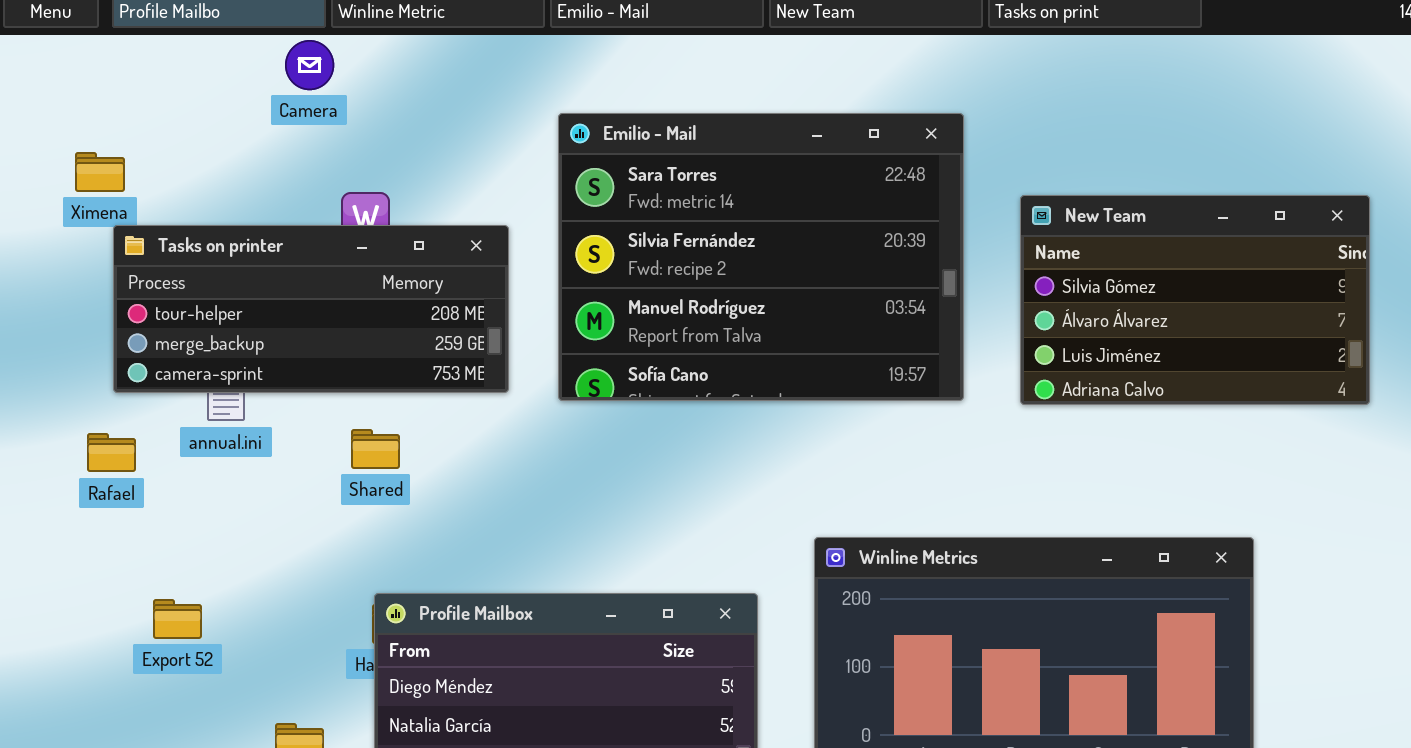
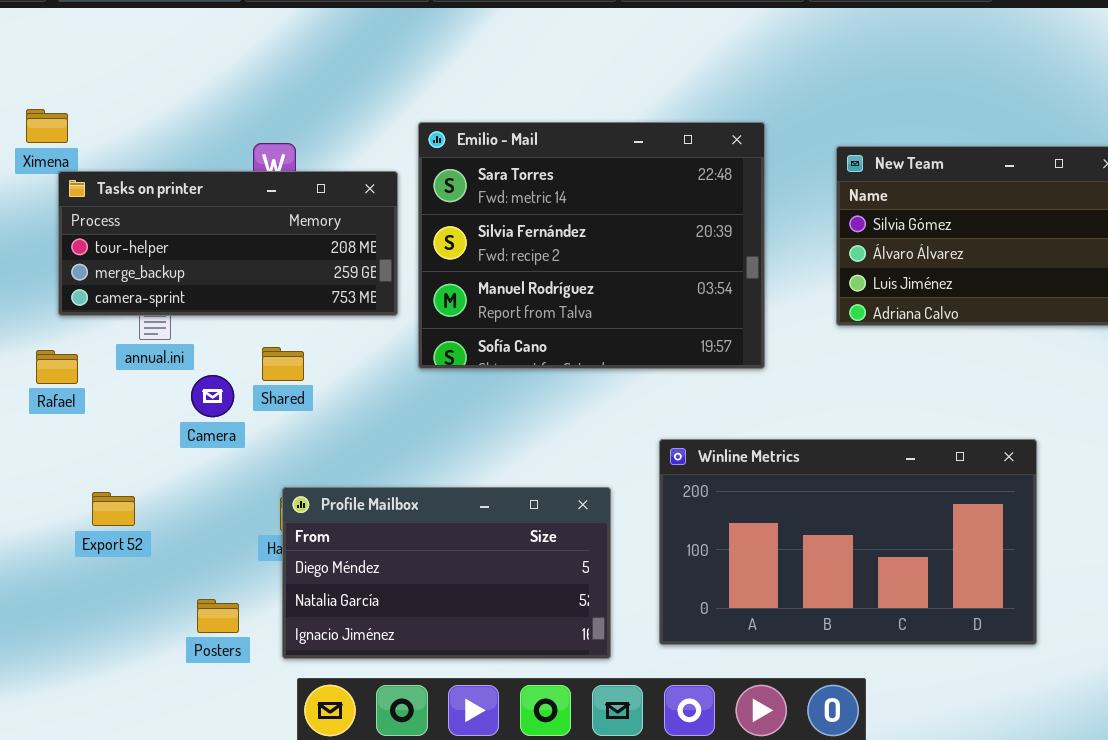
Camera: [285,40,334,90] -> [191,375,234,417], moved
Emilio - Mail: [558,113,964,401] -> [418,122,765,369], moved

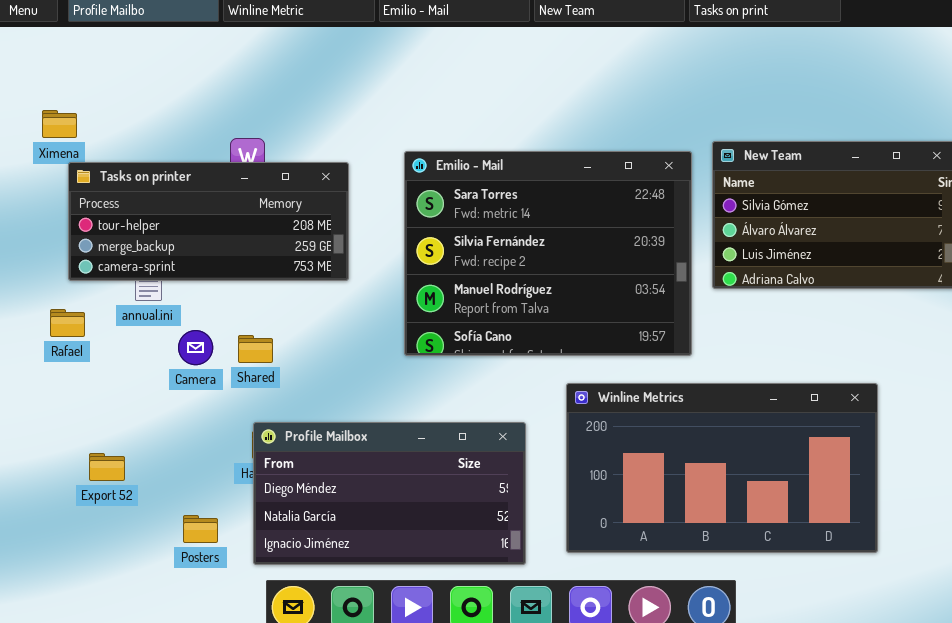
Emilio - Mail: [418,122,765,369] -> [404,151,692,356], moved
Shared: [262,347,304,381] -> [238,335,273,363], moved
Export 52: [92,492,135,526] -> [89,453,125,481], moved

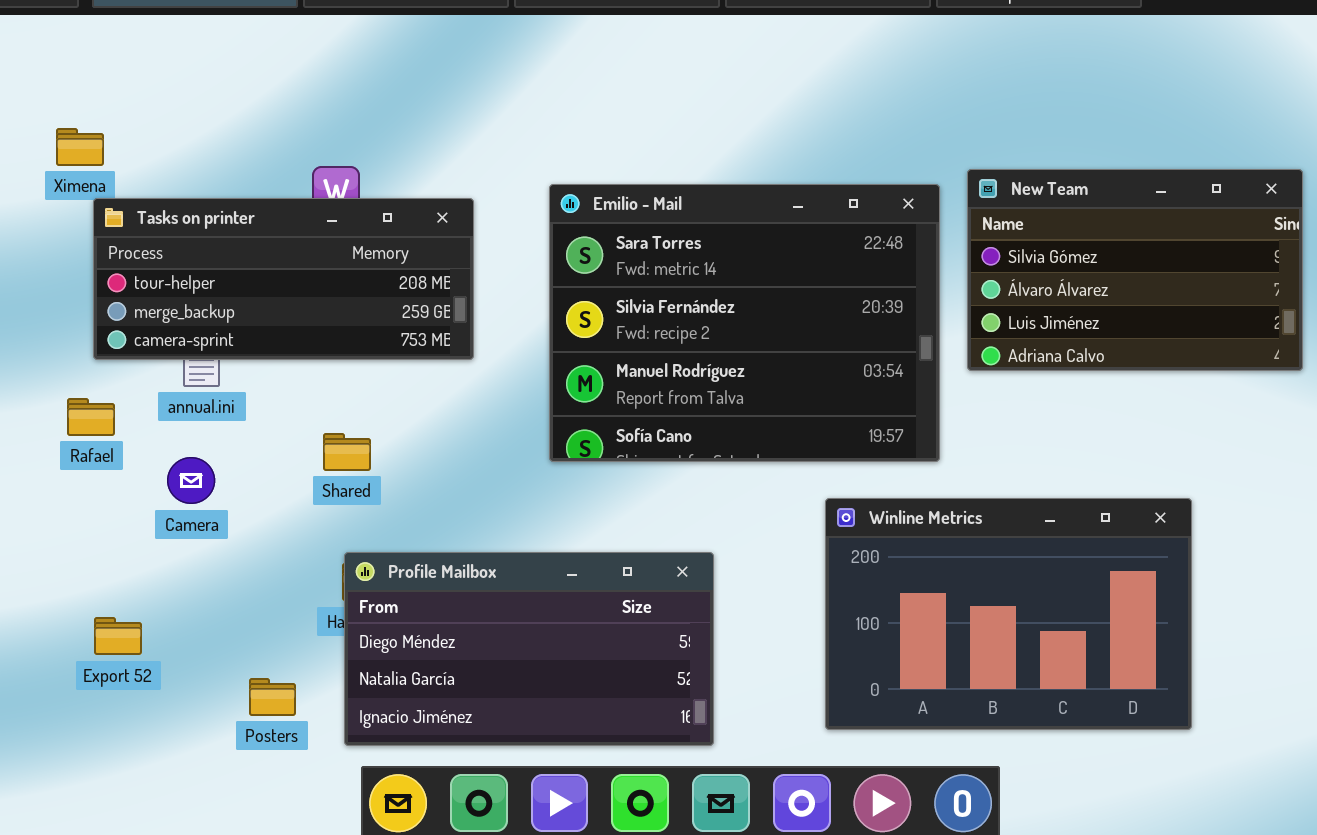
Camera: [178,330,213,365] -> [167,457,215,504], moved
Winline Metrics: [566,383,878,553] -> [825,498,1192,730], resized
Export 52: [89,453,125,481] -> [94,617,142,655], moved

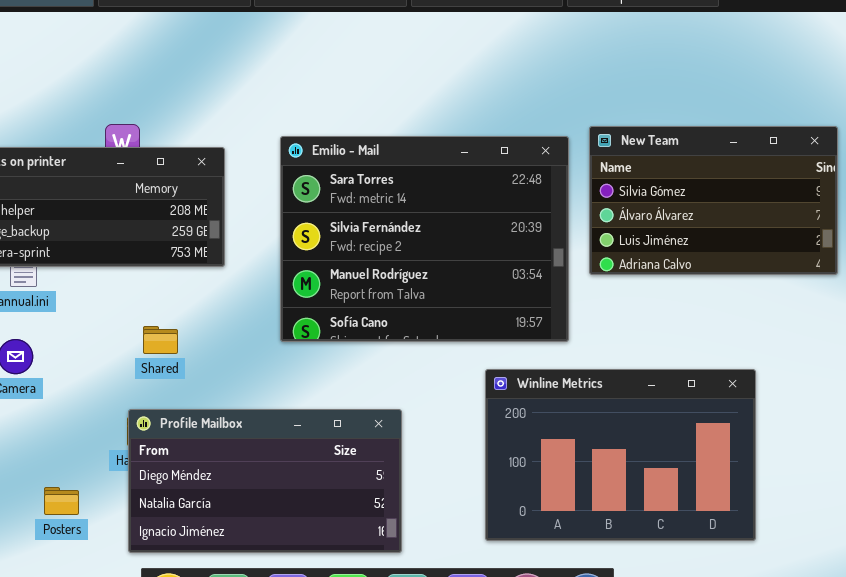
Shared: [323,433,371,471] -> [143,326,178,354], moved
Posters: [249,678,296,716] -> [44,487,79,515], moved

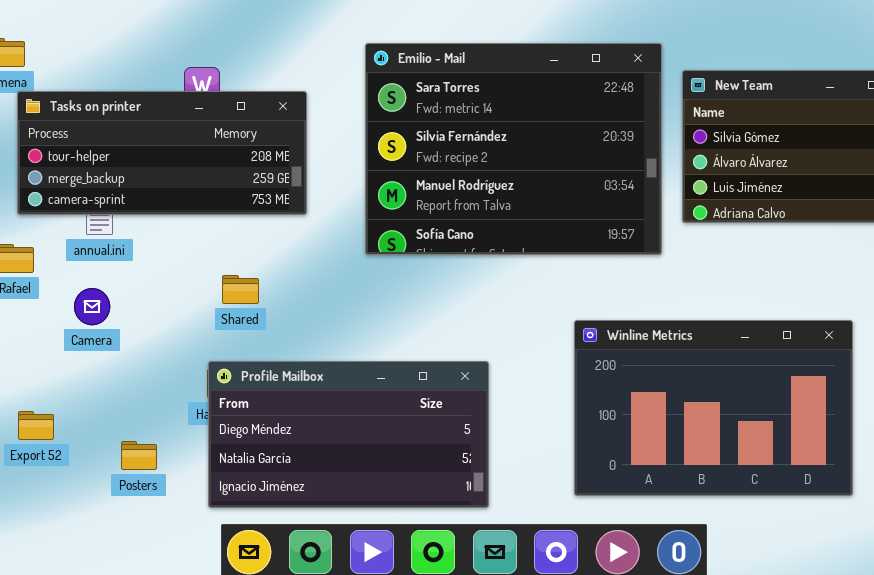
Emilio - Mail: [280,136,569,342] -> [365,43,662,255], moved

